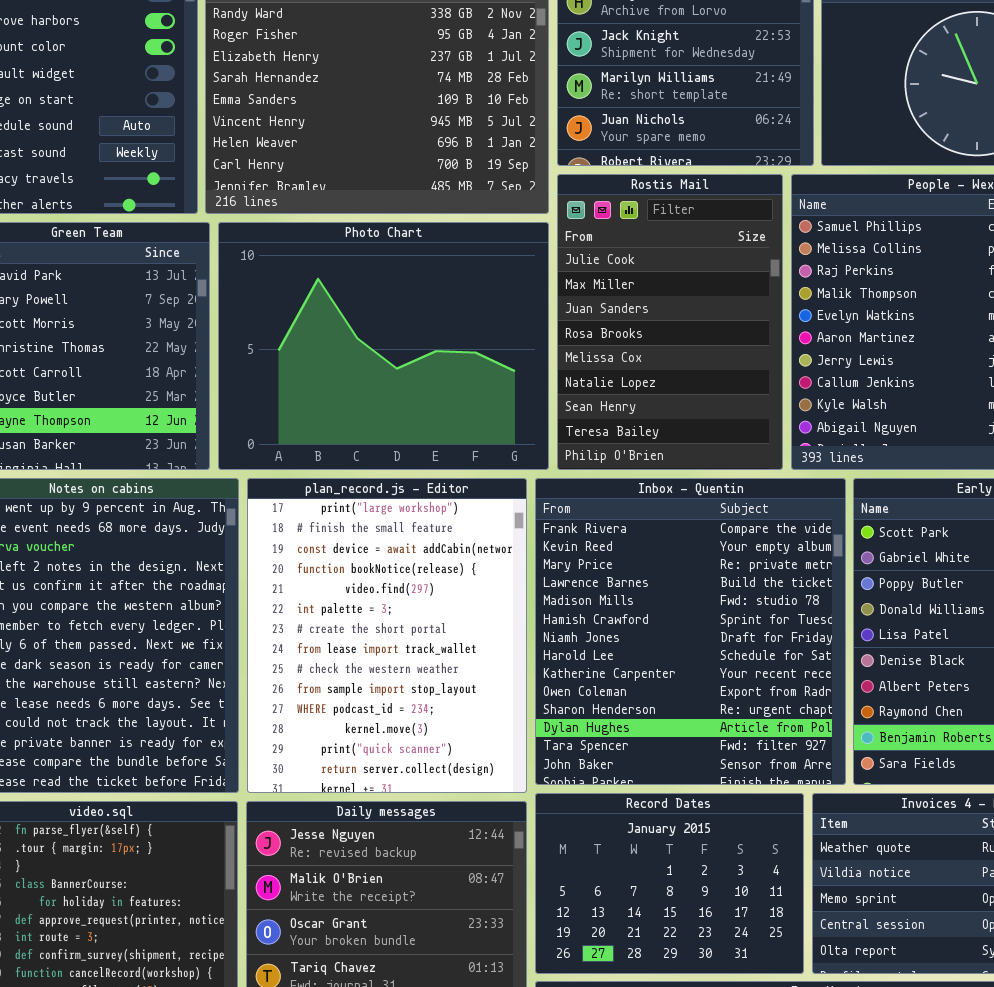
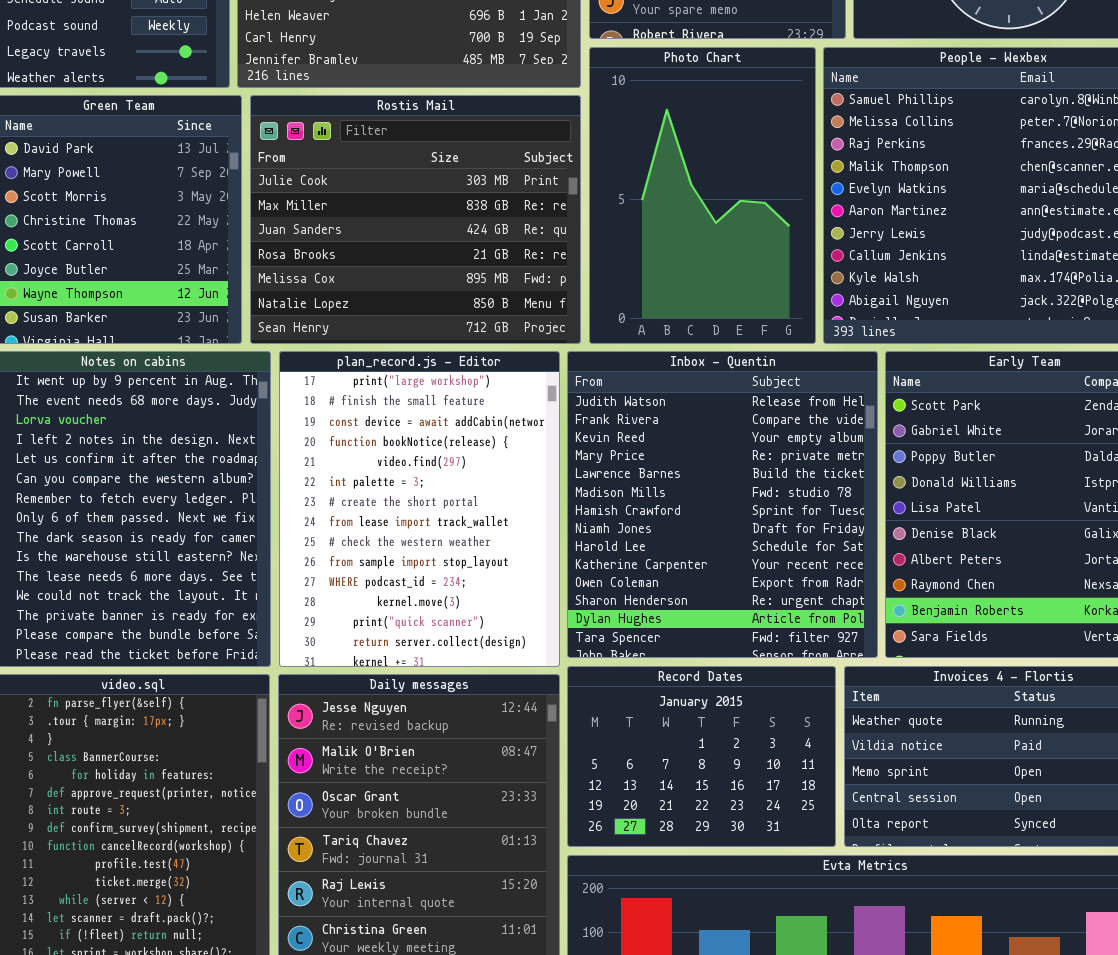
Rostis Mail: [557,174,783,470] -> [250,95,581,344], moved, resized
Photo Chart: [218,222,549,470] -> [589,47,816,344], moved, resized
Inbox - Quentin: [535,478,846,785] -> [567,351,878,658], scrolled up 1 row

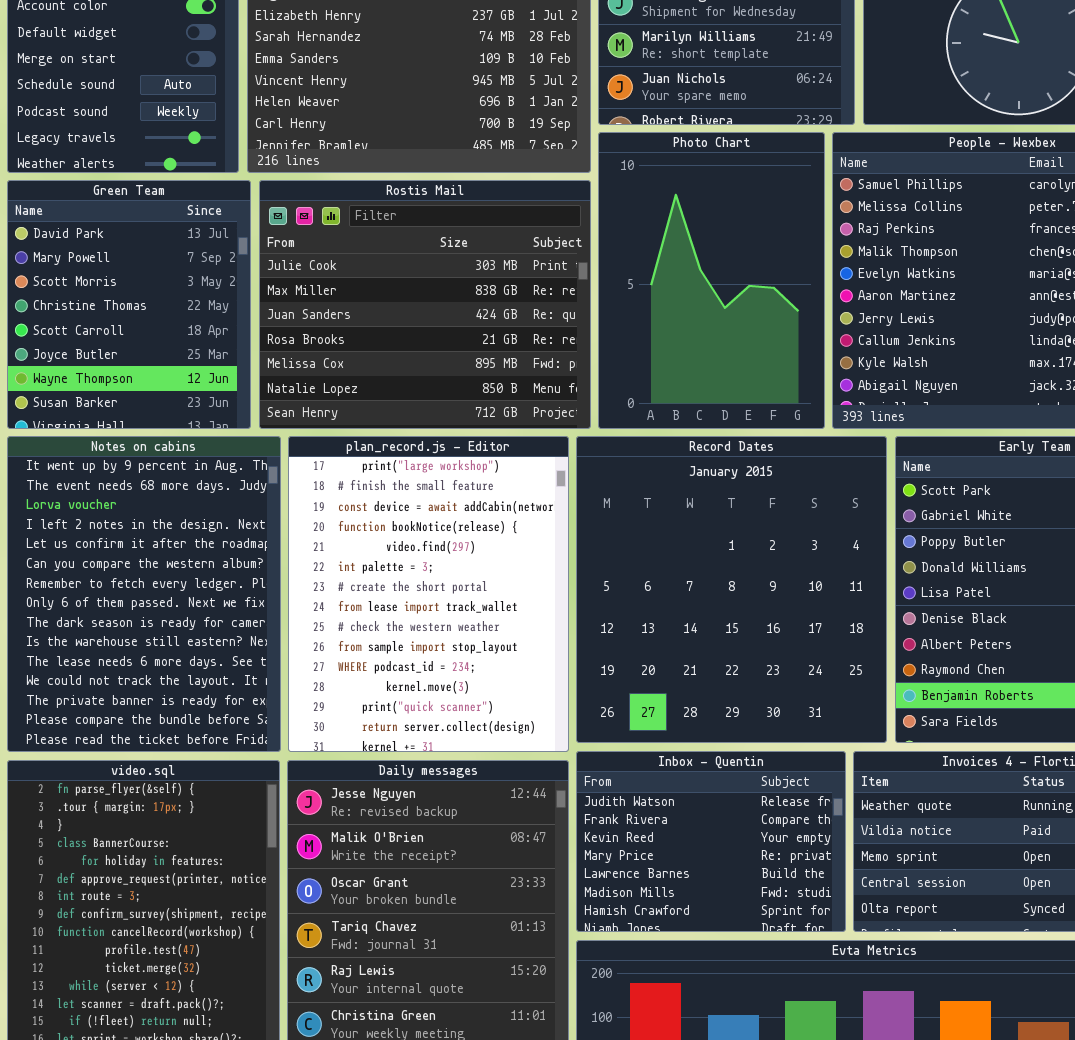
Inbox - Quentin: [567,351,878,658] -> [576,751,846,932], moved, resized
Record Dates: [567,666,836,847] -> [576,436,887,743], moved, resized

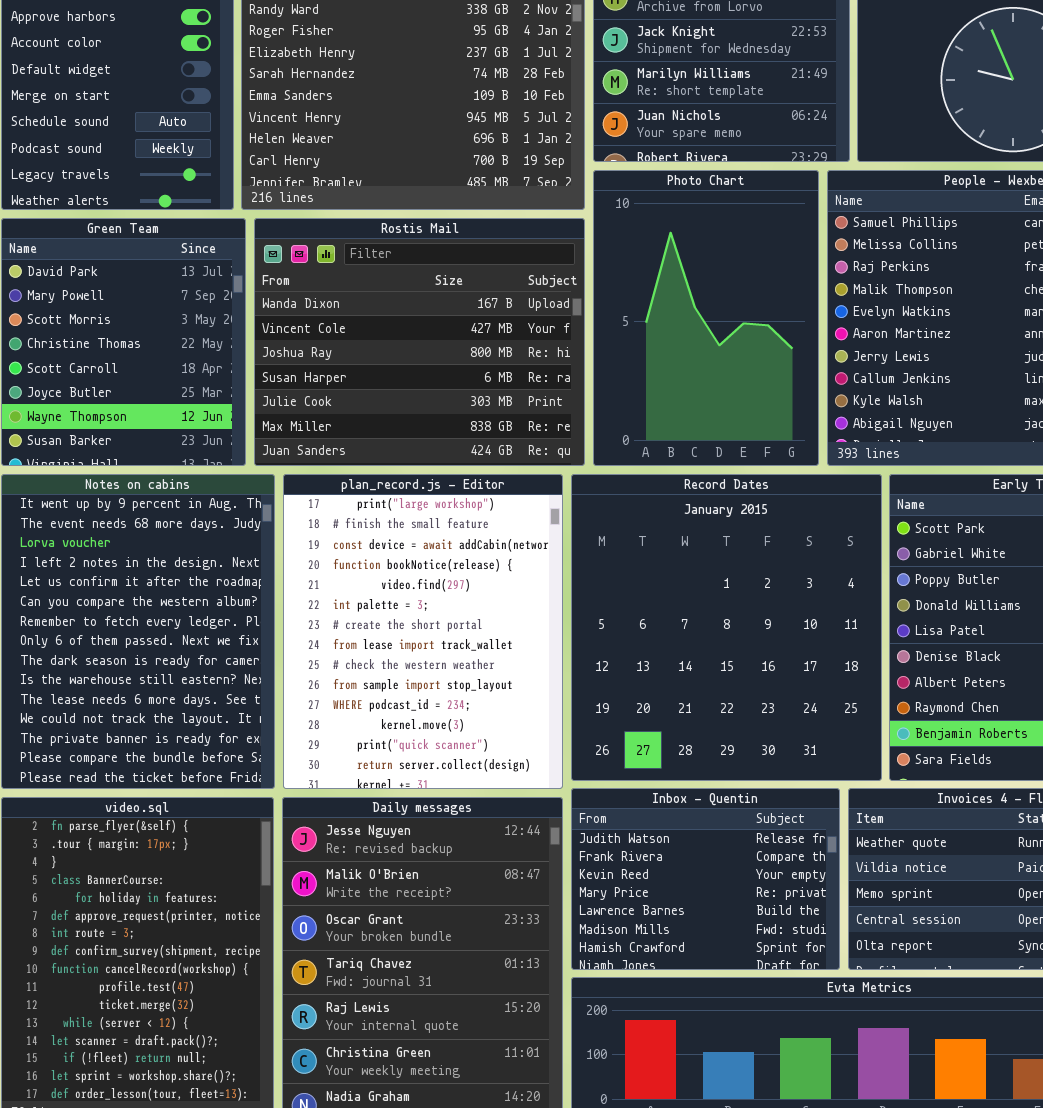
Rostis Mail: [259,180,591,429] -> [254,218,585,466], scrolled up 4 rows

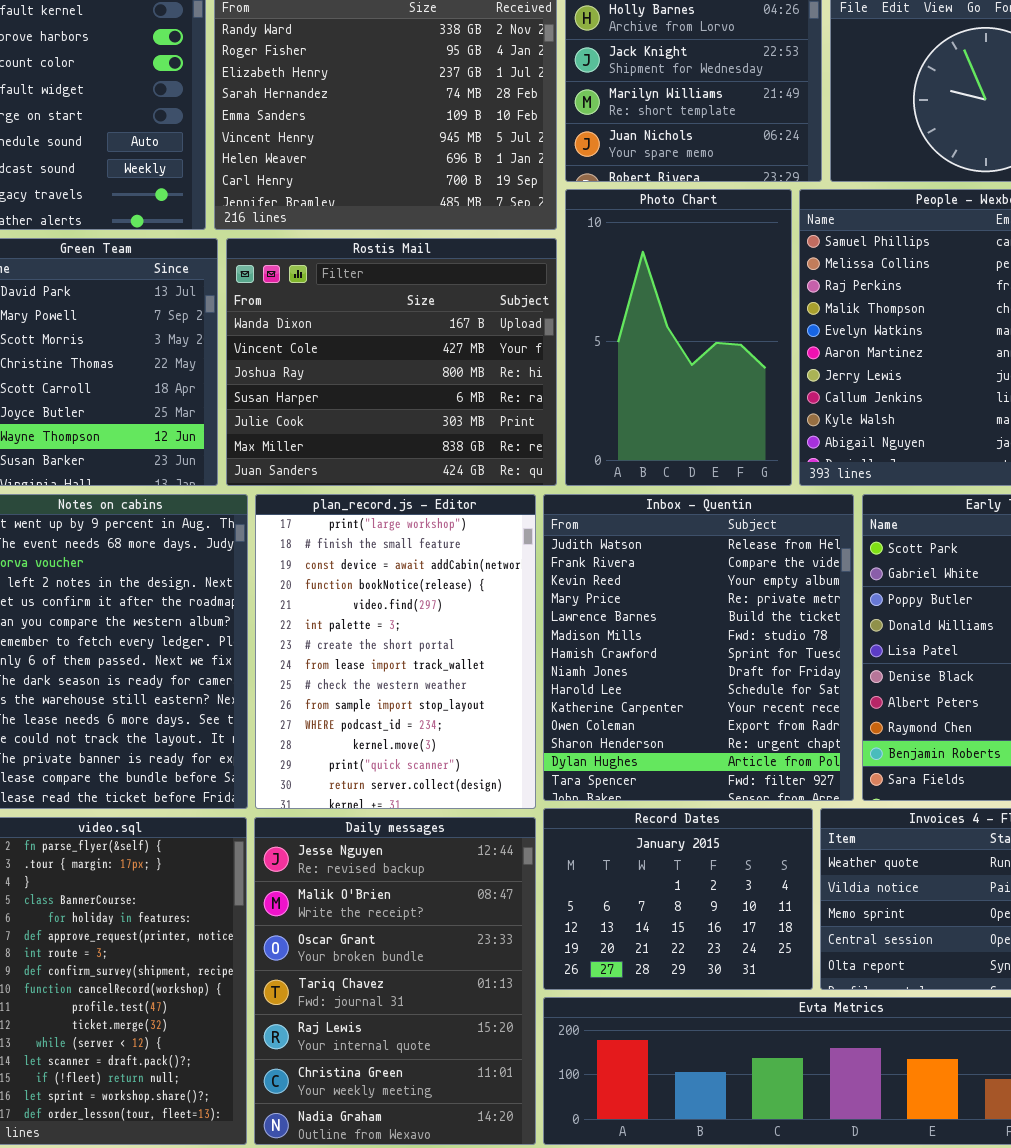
Record Dates: [571,474,882,781] -> [543,808,813,990], moved, resized
Inbox - Quentin: [571,788,840,970] -> [543,494,854,801], moved, resized

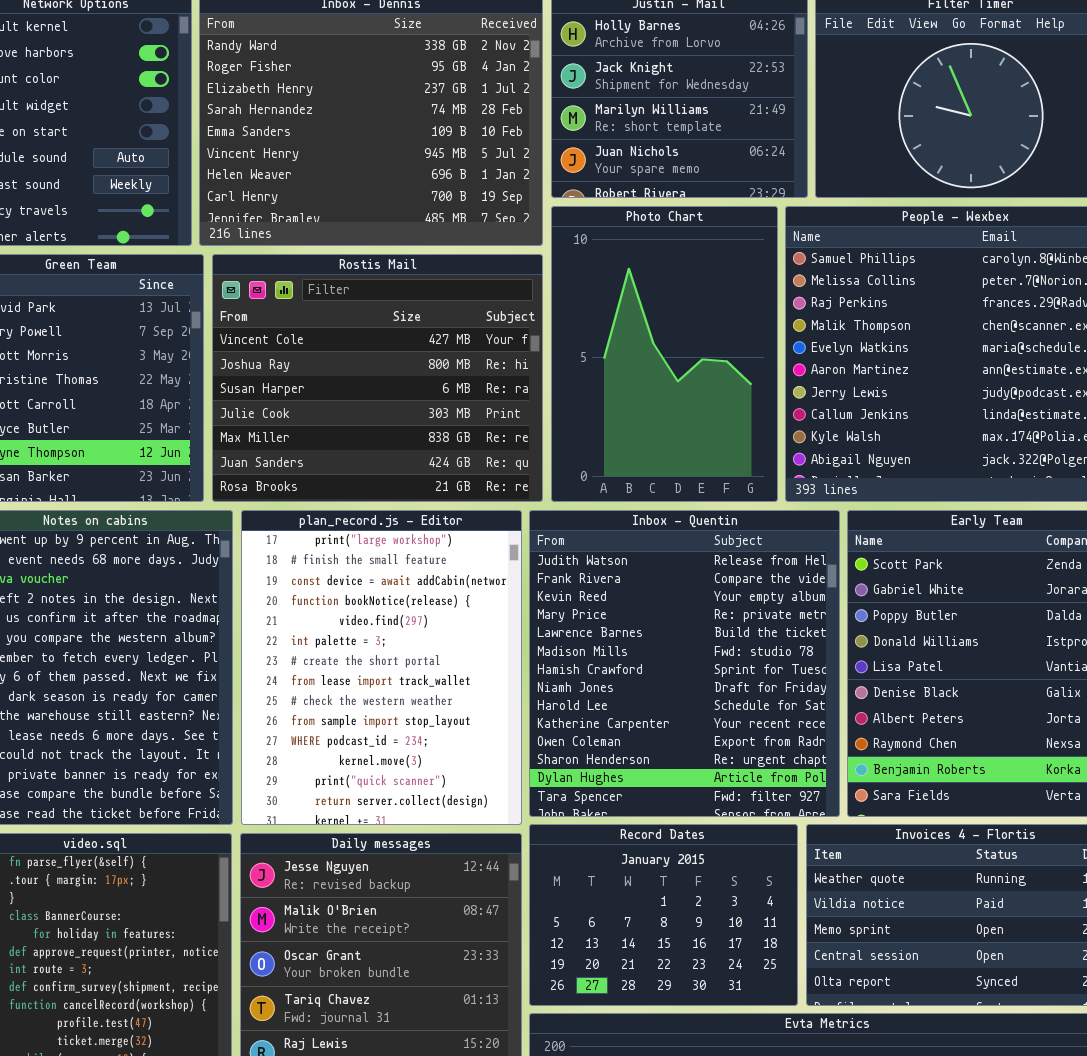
Rostis Mail: [226,238,557,486] -> [212,254,543,502], scrolled down 1 row

